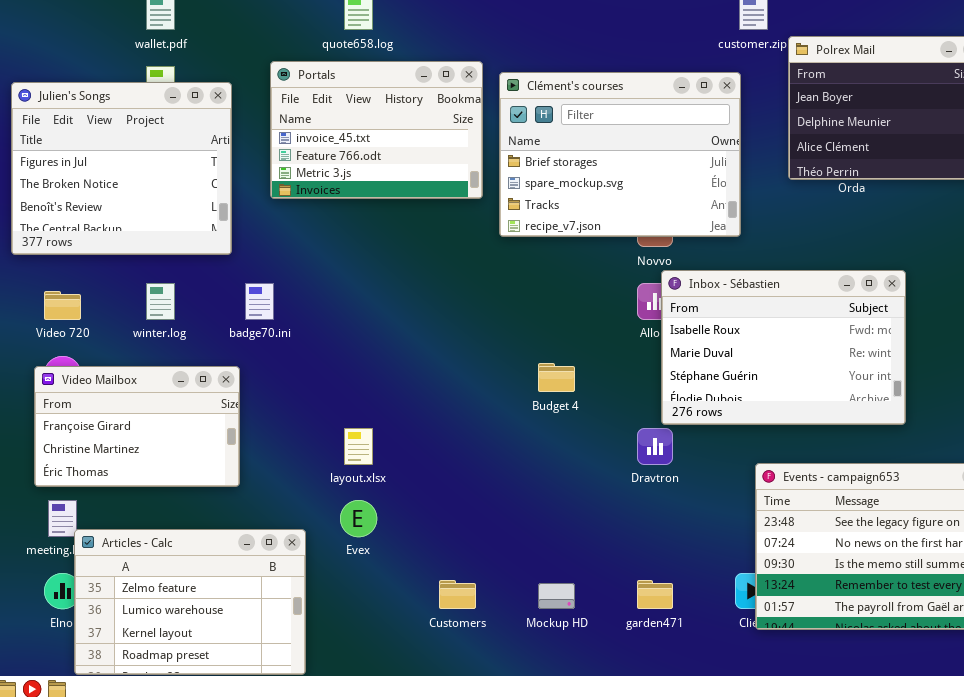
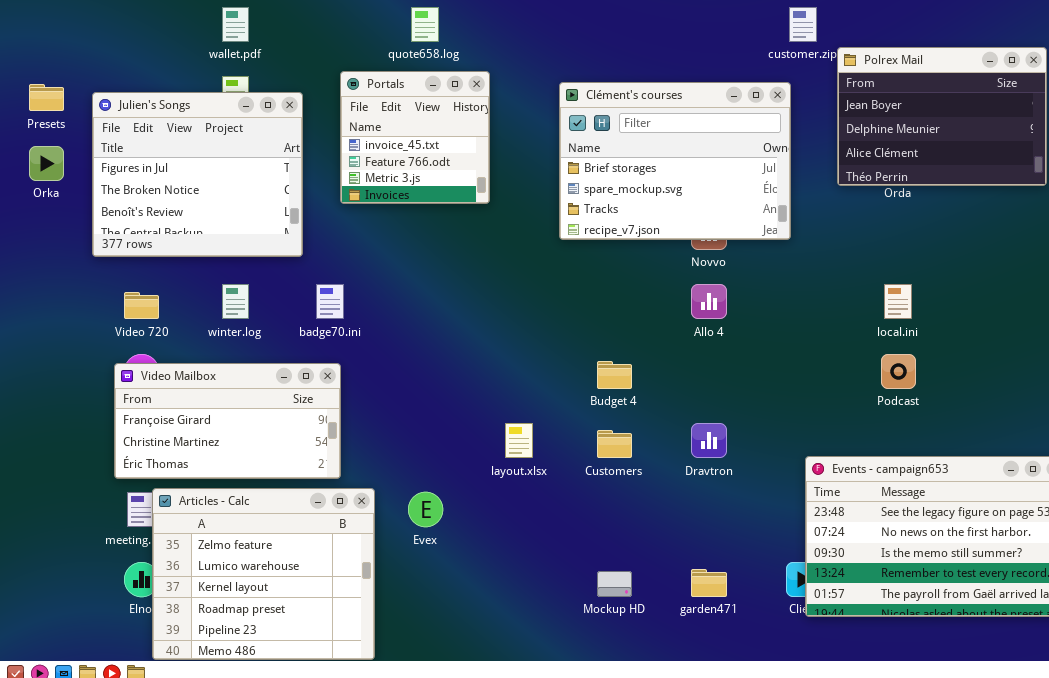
Portals: [270,61,483,199] -> [340,71,490,204], resized
Inbox - Sébastien: [661,270,906,425] -> none, closed
Video Mailbox: [34,366,240,487] -> [114,363,341,479], resized
layout.xlsx: [344,428,373,465] -> [505,423,533,458], moved
Articles - Calc: [74,529,306,675] -> [152,488,375,660], resized
Customers: [439,580,476,609] -> [597,430,632,458], moved

